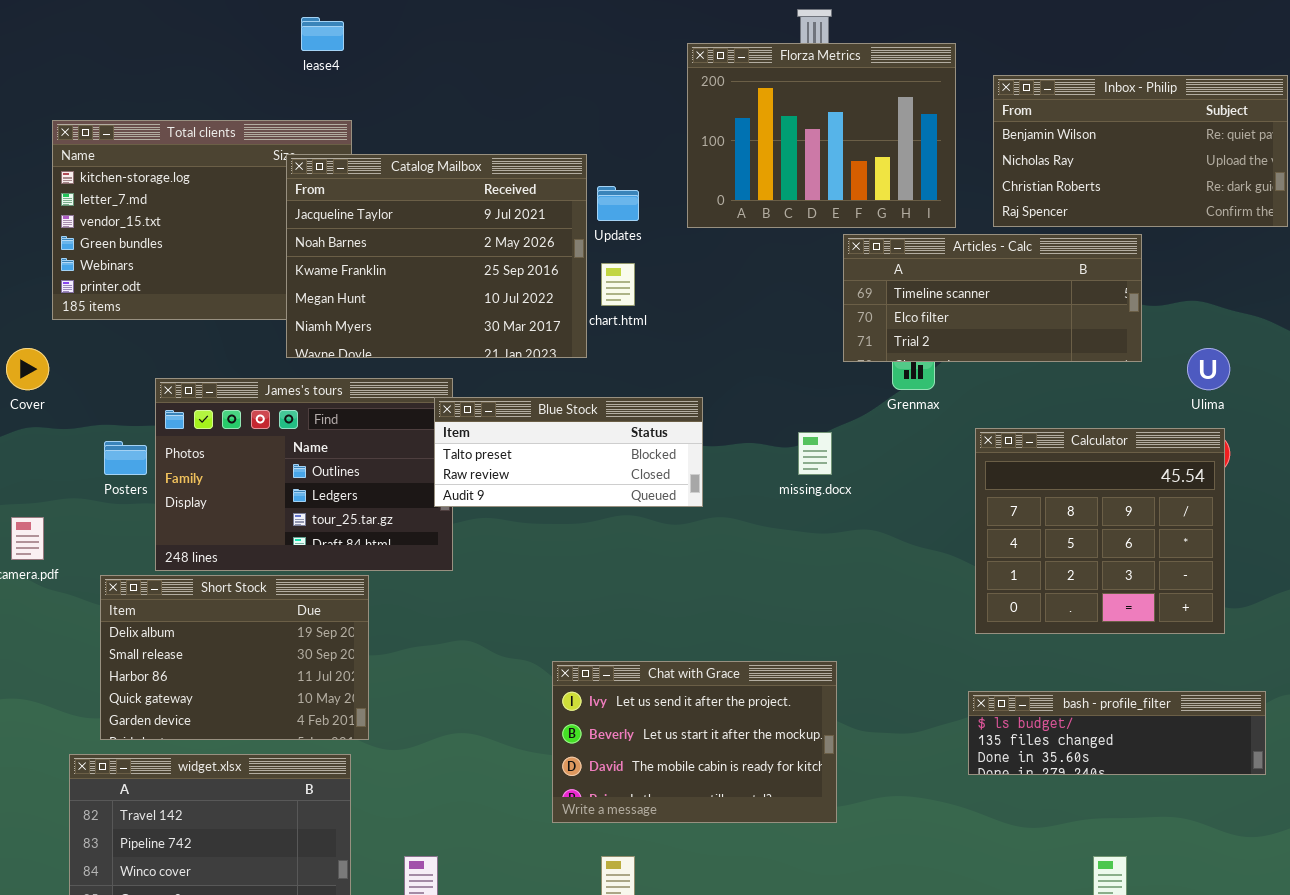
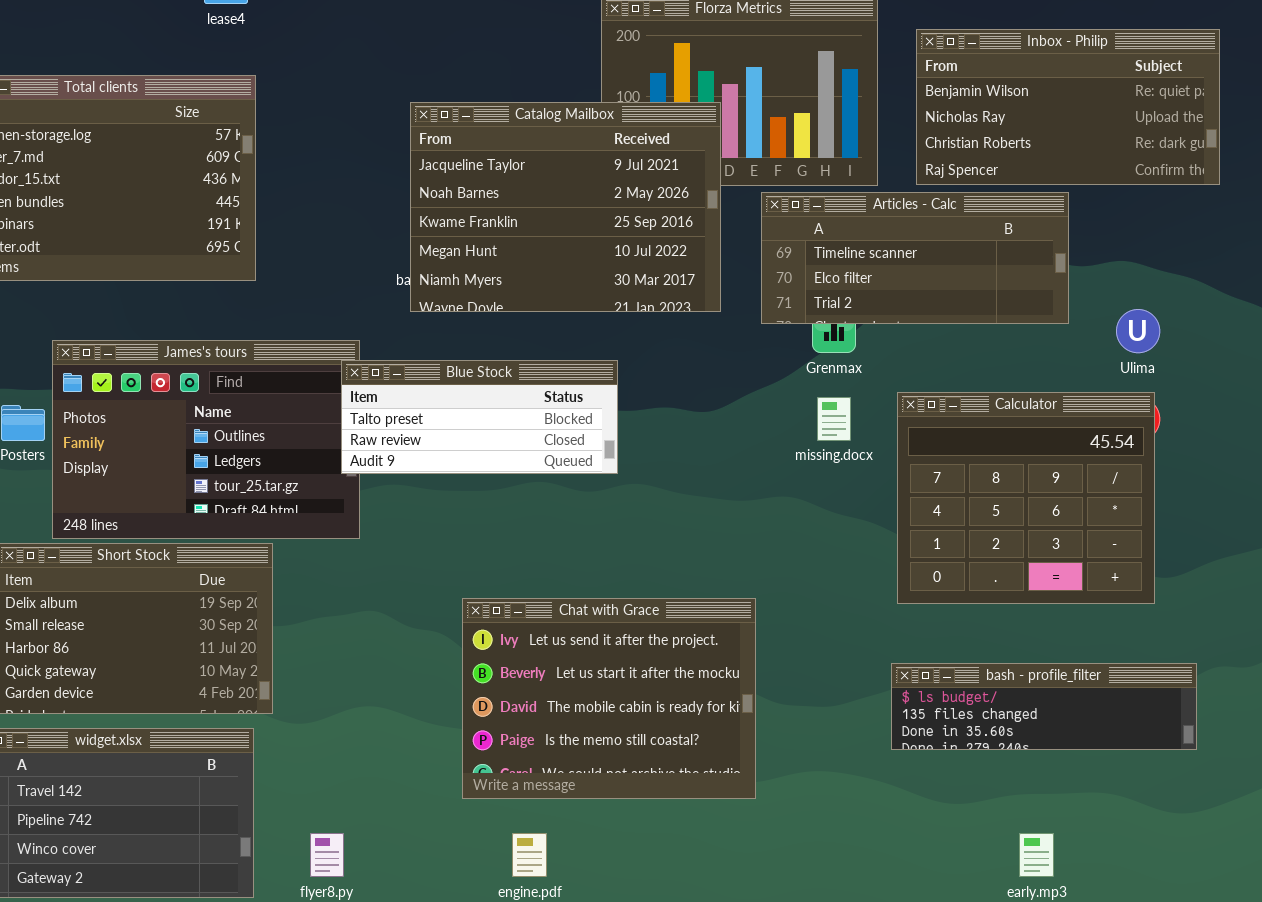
Catalog Mailbox: [286,154,587,358] -> [410,102,721,312], moved
missing.docx: [798,432,832,475] -> [817,397,851,441], moved
Chat with Grace: [552,661,837,823] -> [462,598,756,799], resized

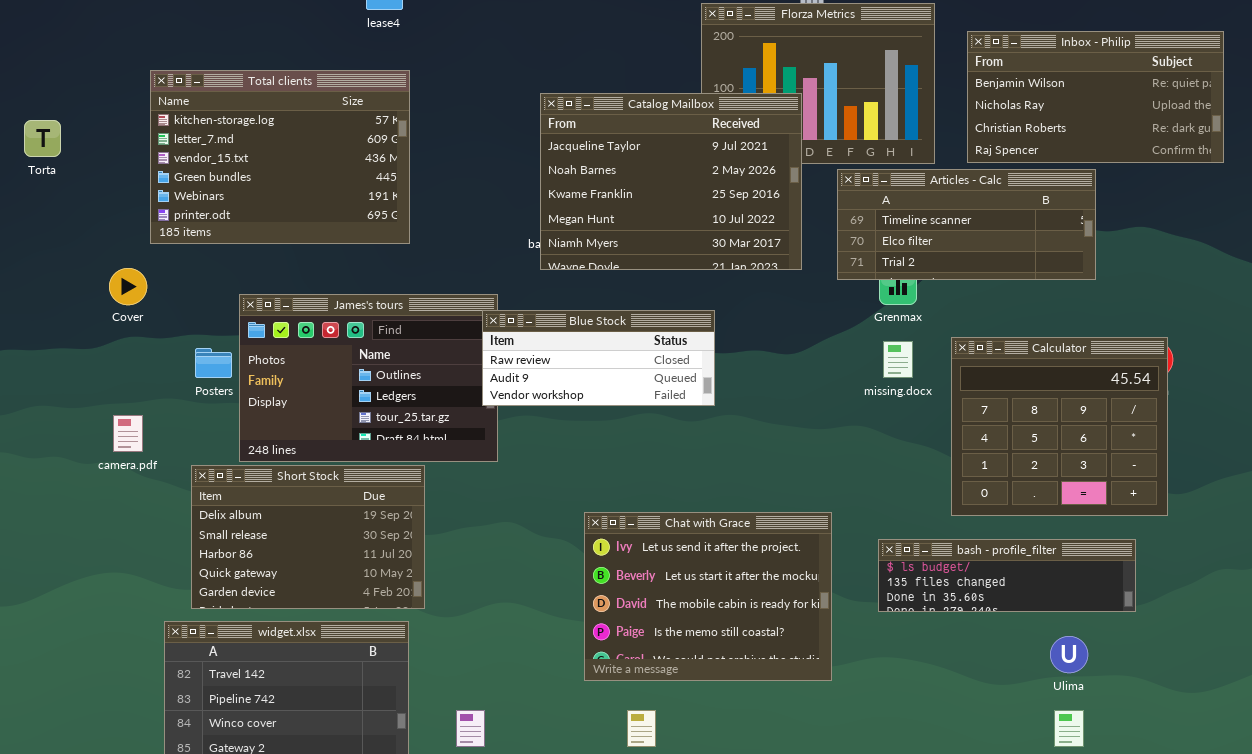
Ulima: [1116,309,1160,353] -> [1050,636,1088,673], moved
Blue Stock: [341,360,618,474] -> [482,310,715,406], scrolled down 1 row
bash - profile_filter: [891,663,1197,750] -> [878,539,1136,612], moved

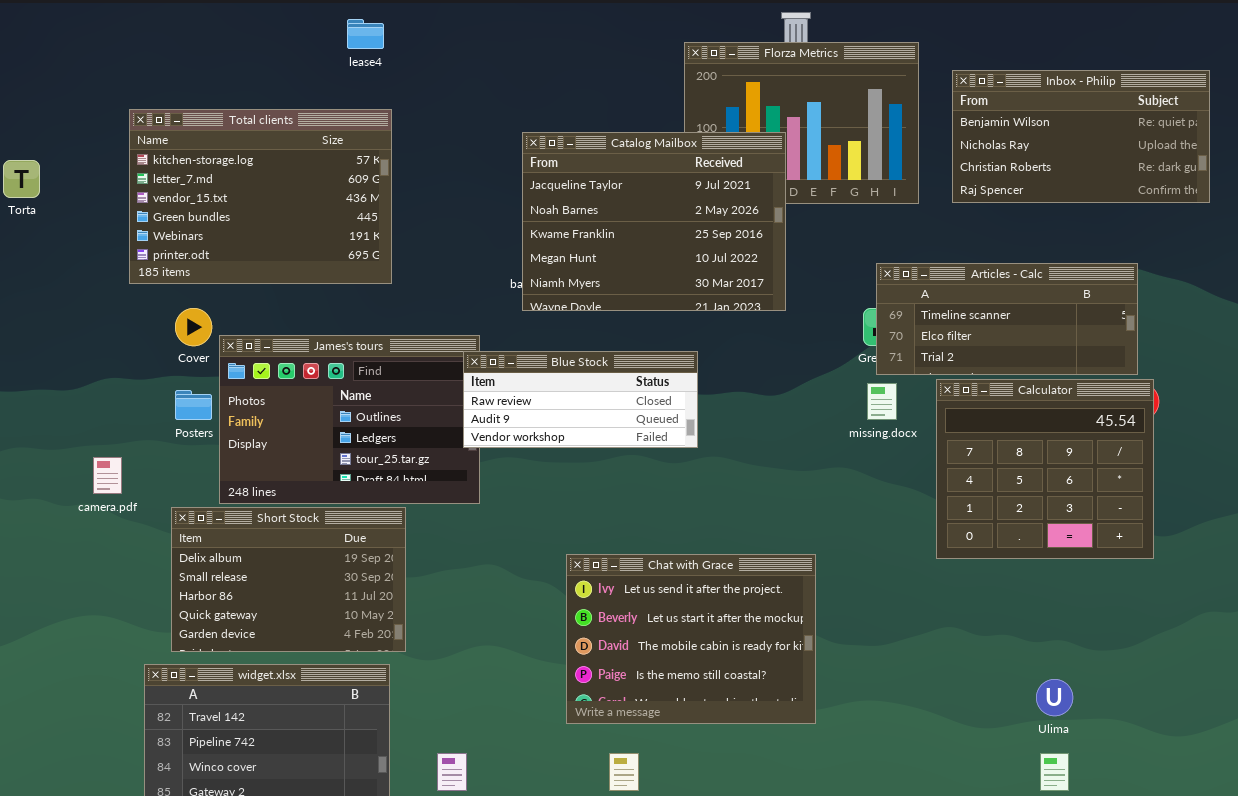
Articles - Calc: [837,169,1096,280] -> [876,263,1138,375], moved
Cover: [109,268,147,305] -> [175,308,212,346], moved
bash - profile_filter: [878,539,1136,612] -> none, closed

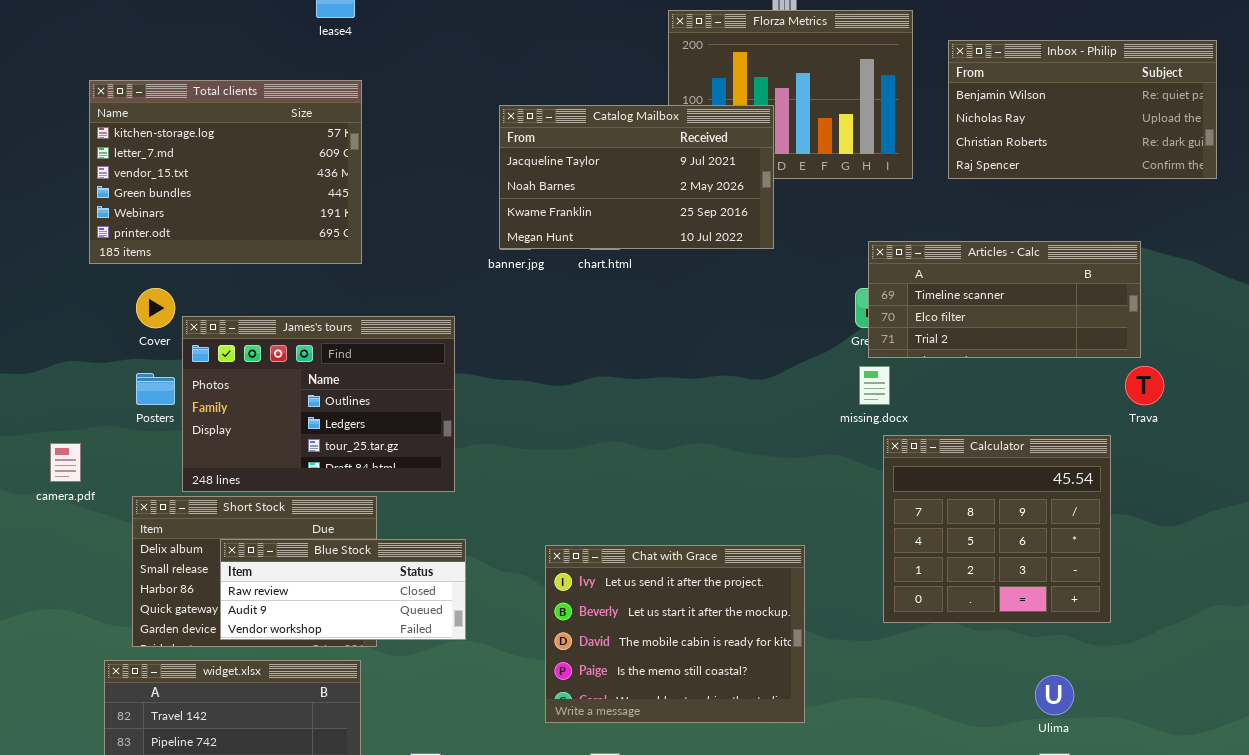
Catalog Mailbox: [522,132,786,311] -> [499,105,774,249], resized
Blue Stock: [463,351,698,448] -> [220,539,466,640], moved
Calculator: [936,379,1154,559] -> [883,435,1111,623], moved

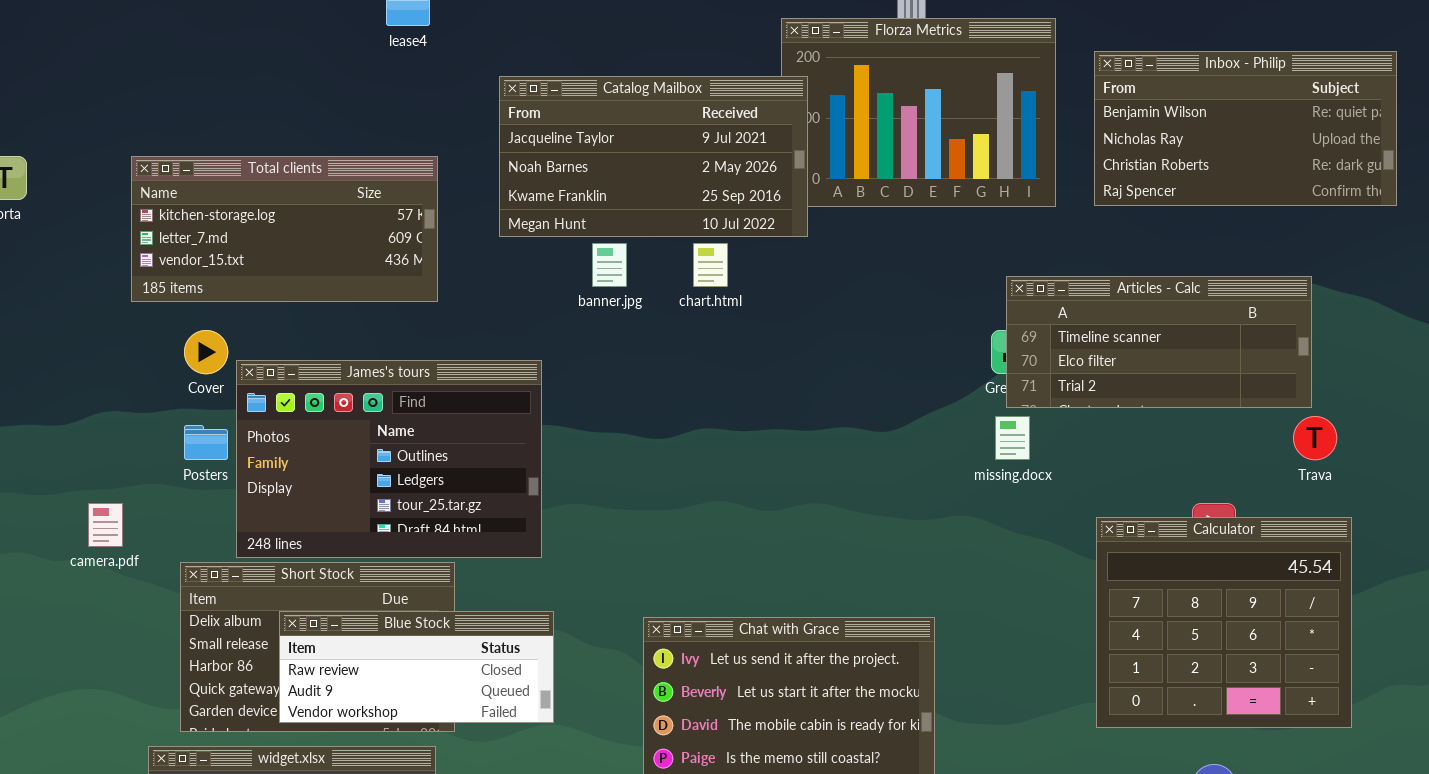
Total clients: [89,80,362,264] -> [131,156,438,302], resized
Catalog Mailbox: [499,105,774,249] -> [499,76,808,237], moved
Calculator: [883,435,1111,623] -> [1096,517,1352,728], moved

